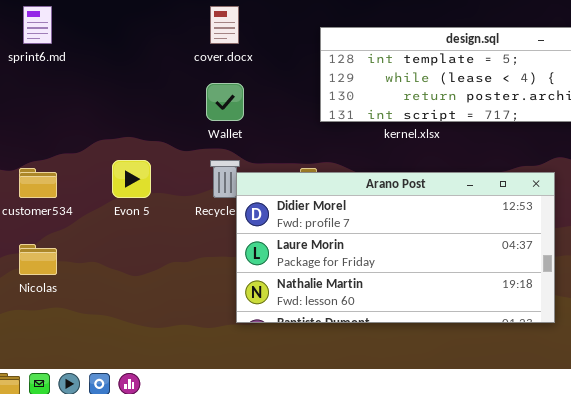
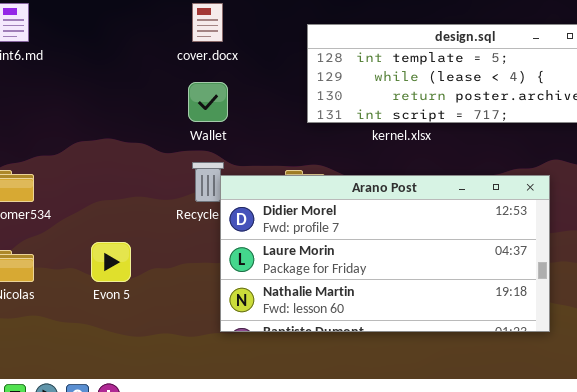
Evon 5: [112,160,151,198] -> [91,242,131,282], moved

